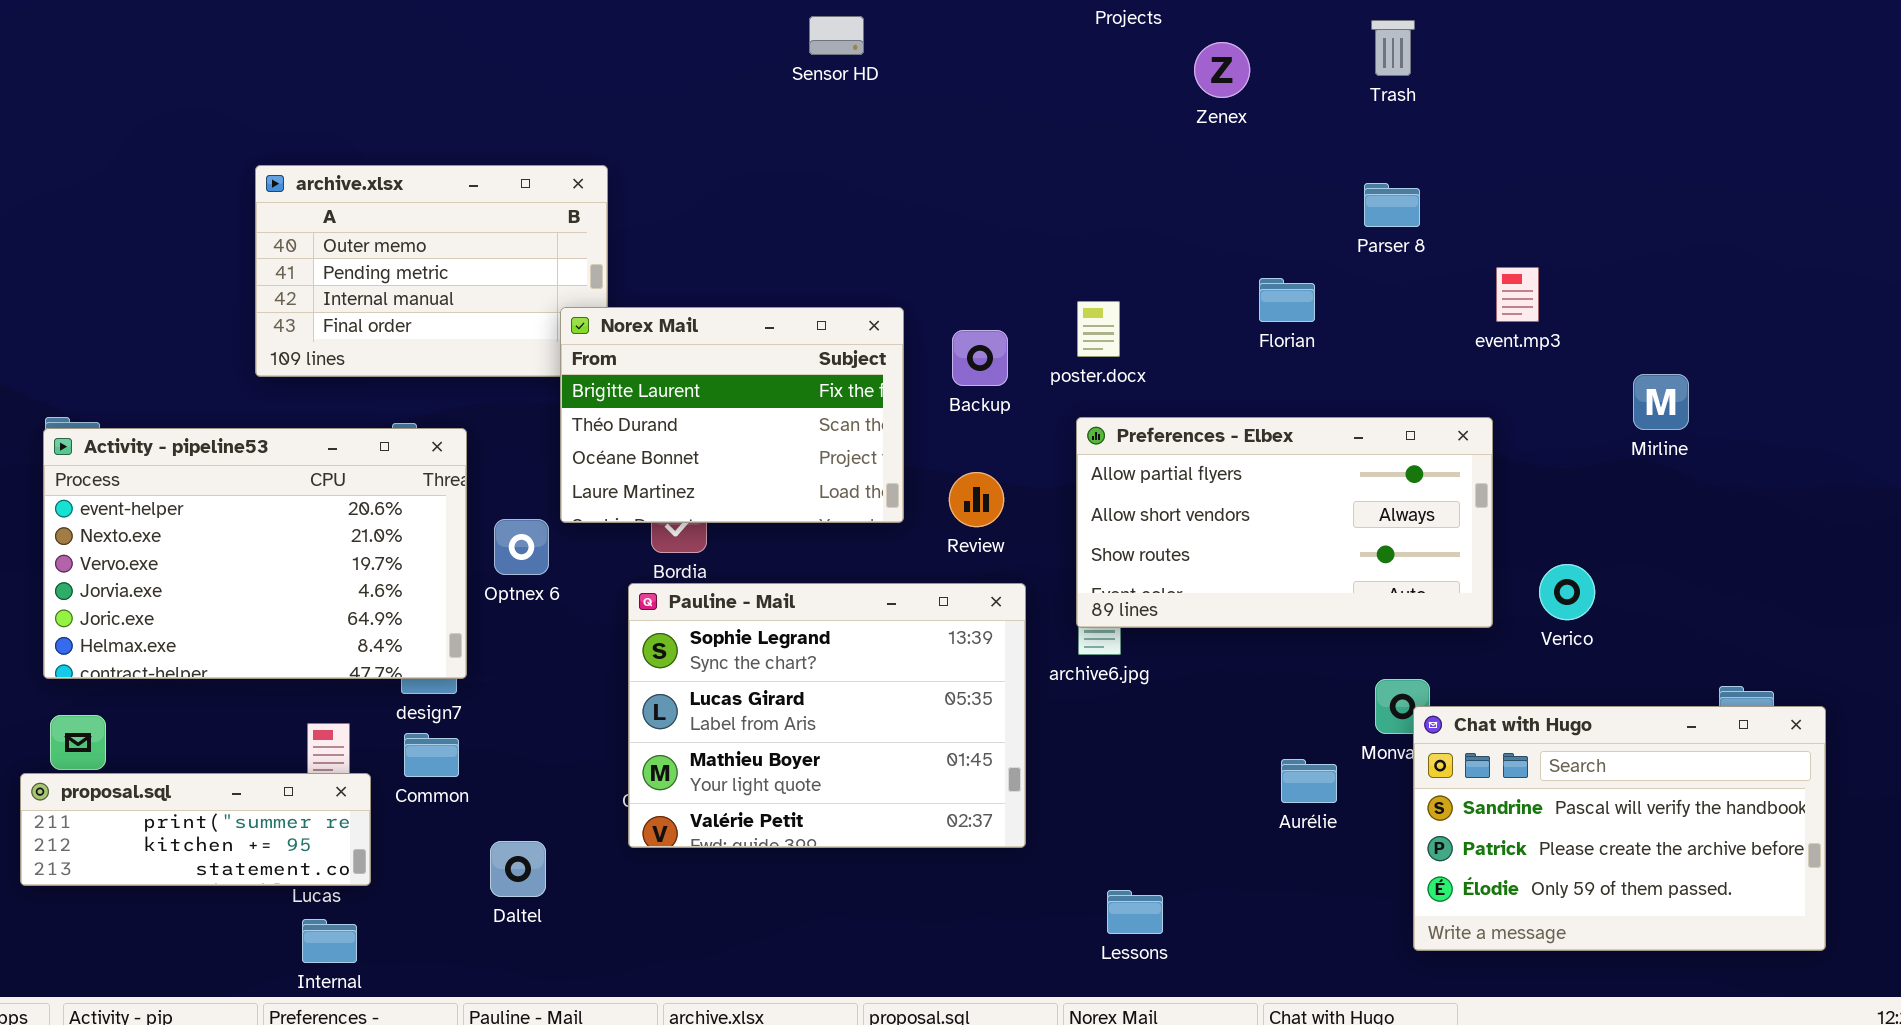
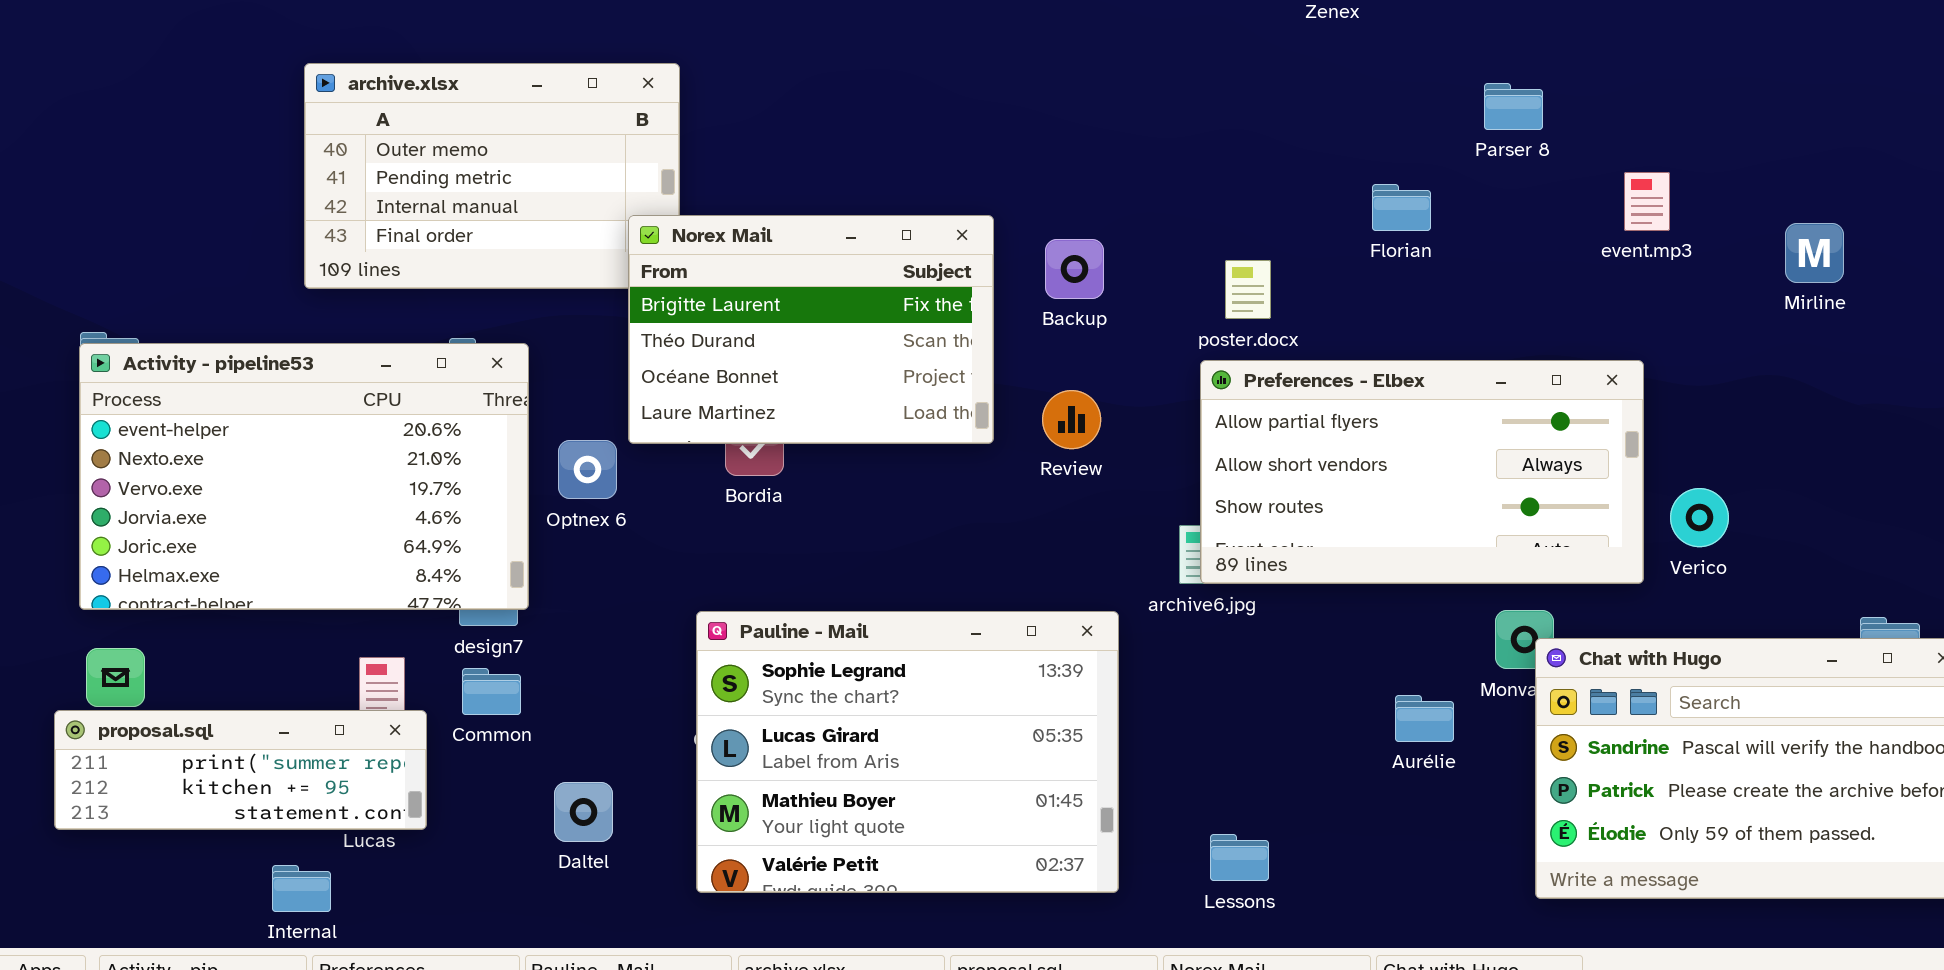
poster.docx: [1077,301,1120,357] -> [1225,260,1271,319], moved
Mirline: [1633,374,1689,430] -> [1785,223,1844,283], moved
Preferences - Elbex: [1076,417,1493,628] -> [1200,360,1644,584], moved
Pauline - Mail: [628,583,1026,848] -> [696,611,1119,893], moved
Internal: [302,919,357,963] -> [272,865,331,912], moved

